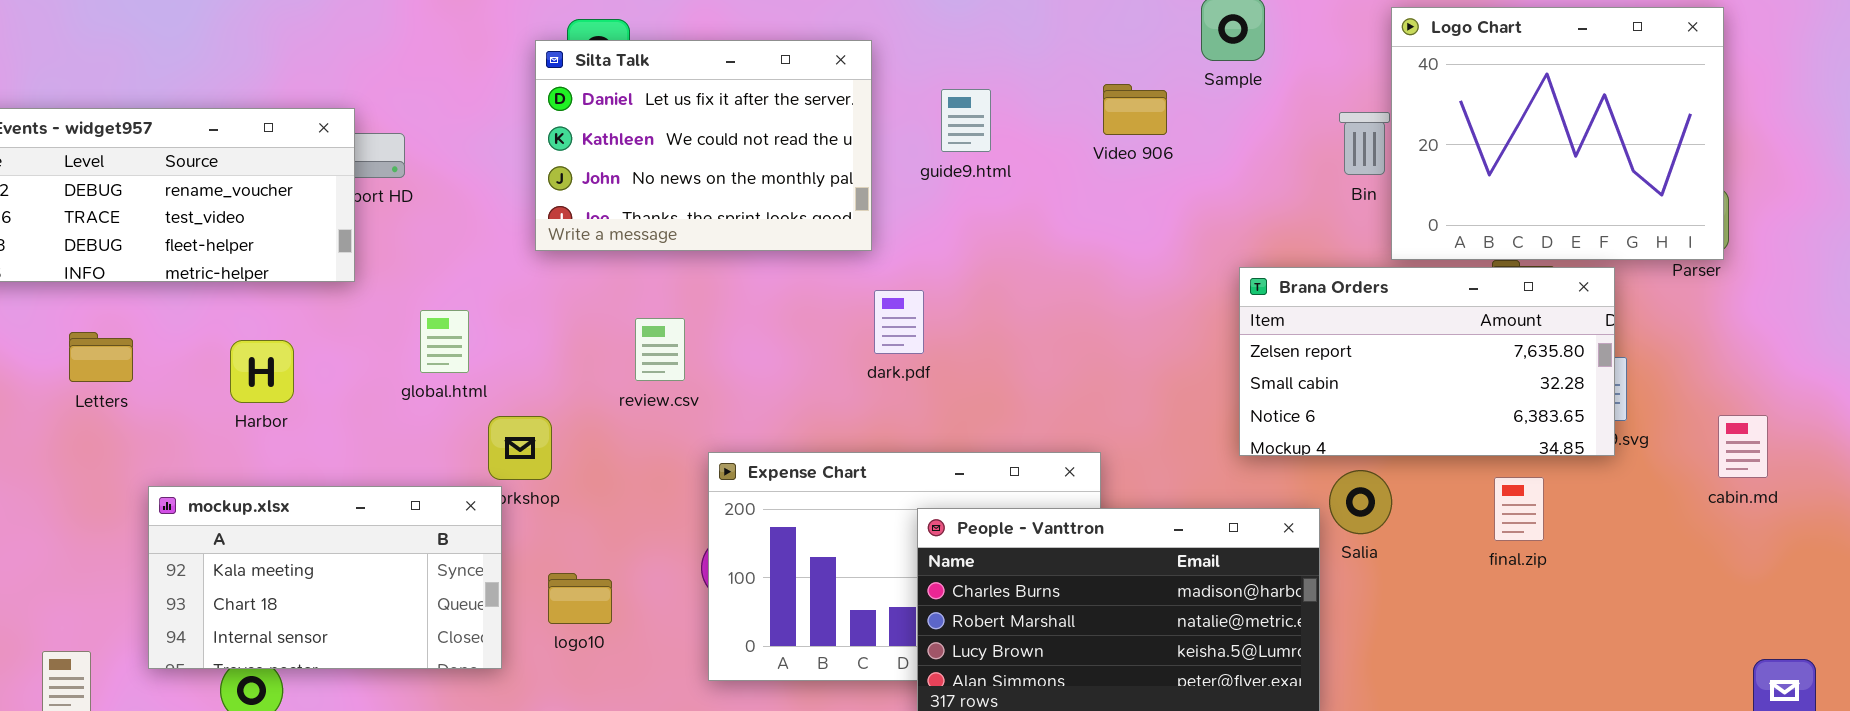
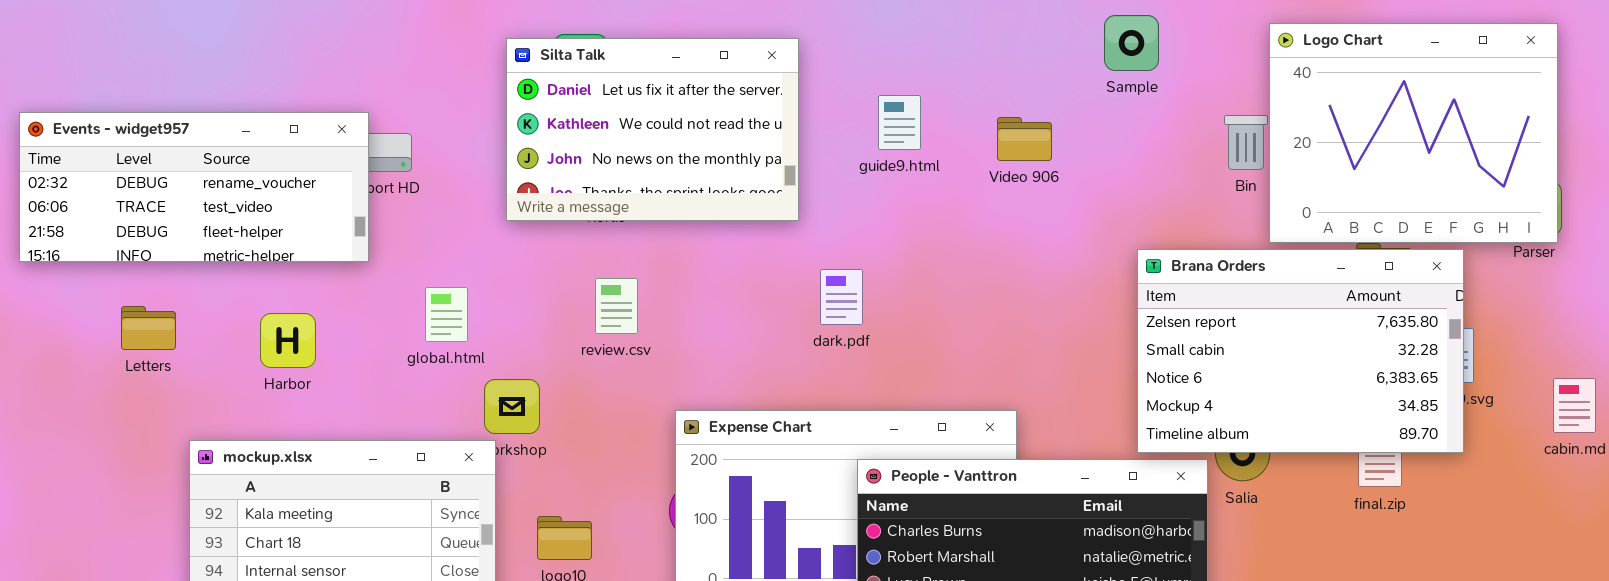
Silta Talk: [535,40,872,251] -> [506,38,799,221], moved
Video 906: [1103,84,1167,135] -> [997,117,1052,161], moved
Brana Orders: [1239,267,1615,456] -> [1137,249,1464,453], resized
review.csv: [635,318,685,381] -> [595,278,638,334], moved

